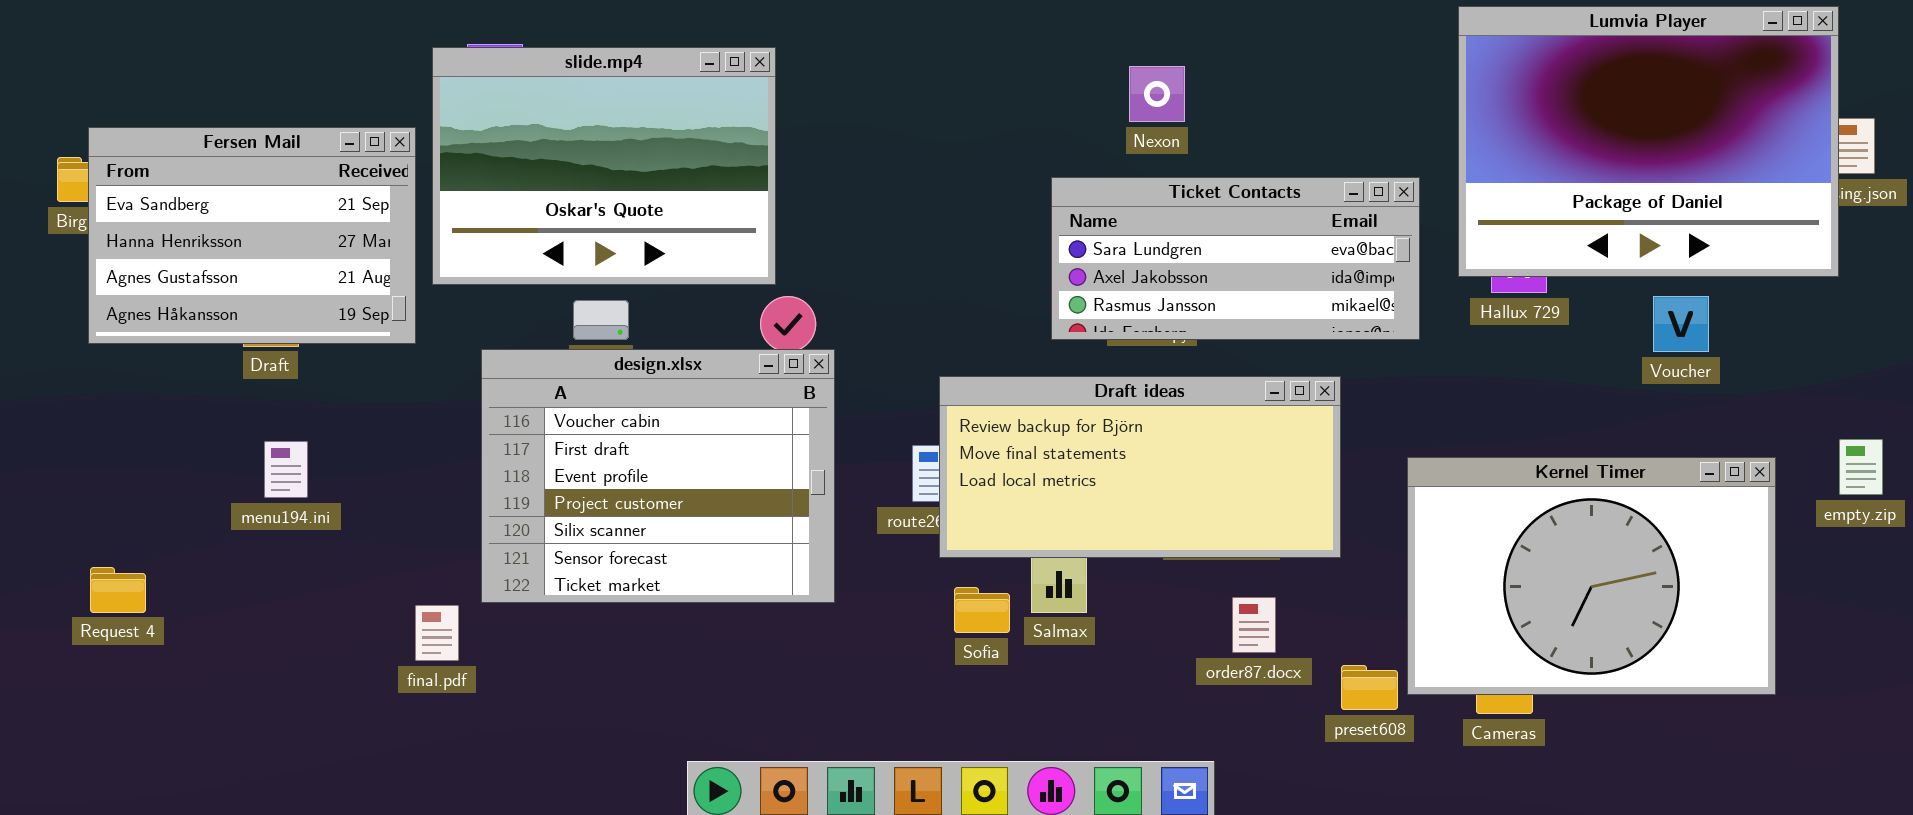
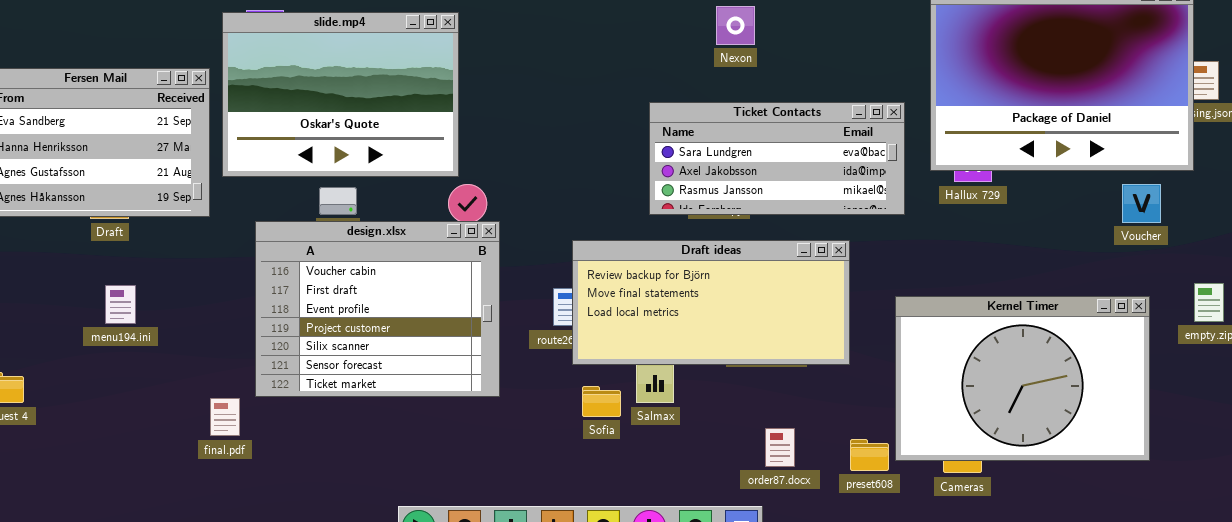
Nexon: [1129,66,1185,122] -> [716,6,755,45], moved
Voucher: [1653,296,1709,352] -> [1122,184,1161,223], moved
order87.docx: [1232,597,1276,653] -> [765,428,795,467], moved

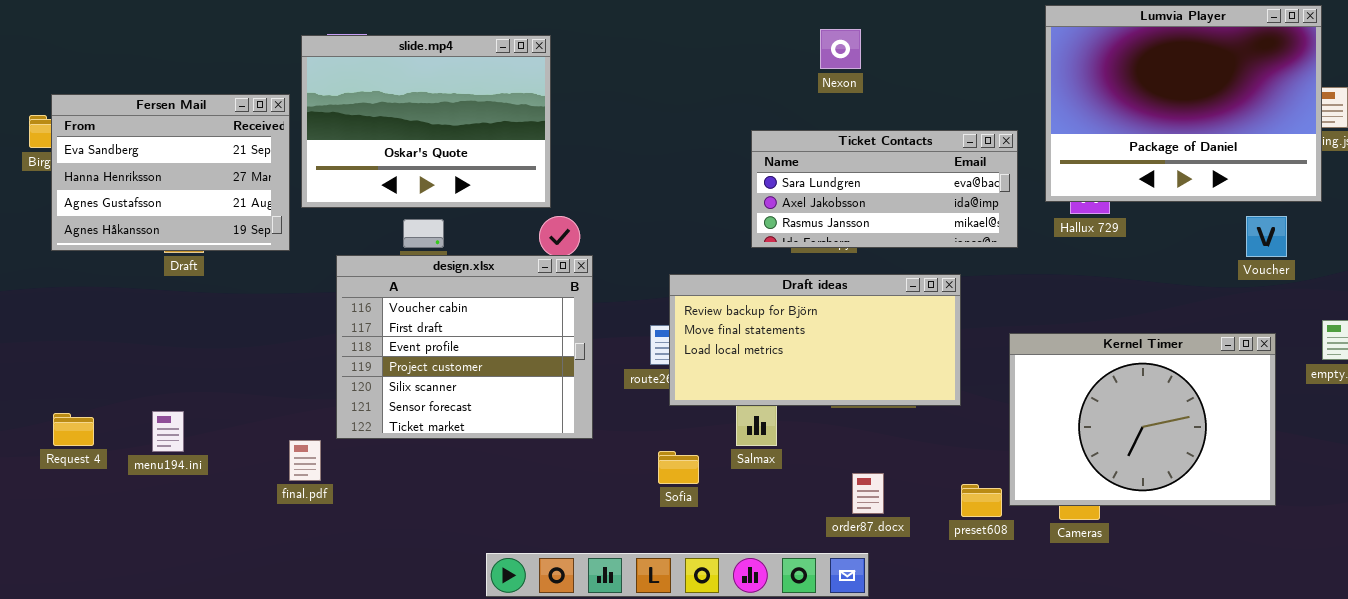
menu194.ini: [105,285,136,324] -> [152,411,184,452], moved
Sofia: [582,386,621,417] -> [658,451,699,484], moved
order87.docx: [765,428,795,467] -> [852,473,884,514], moved

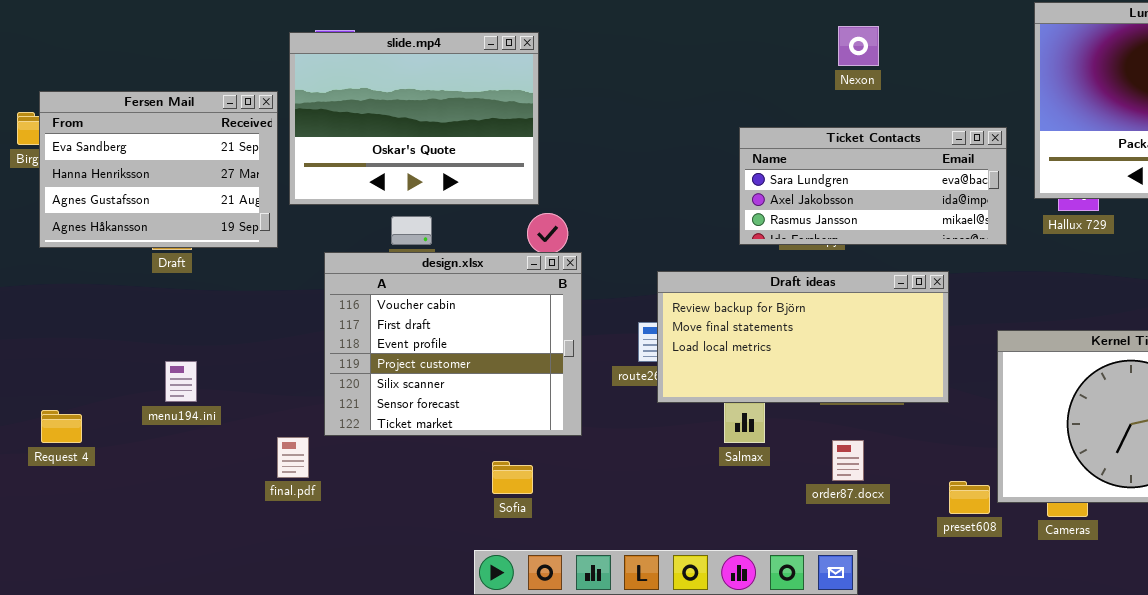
Nexon: [820,29,861,69] -> [838,26,879,66], moved
menu194.ini: [152,411,184,452] -> [165,361,197,402], moved
Sofia: [658,451,699,484] -> [492,461,533,494], moved
order87.docx: [852,473,884,514] -> [832,440,864,481], moved

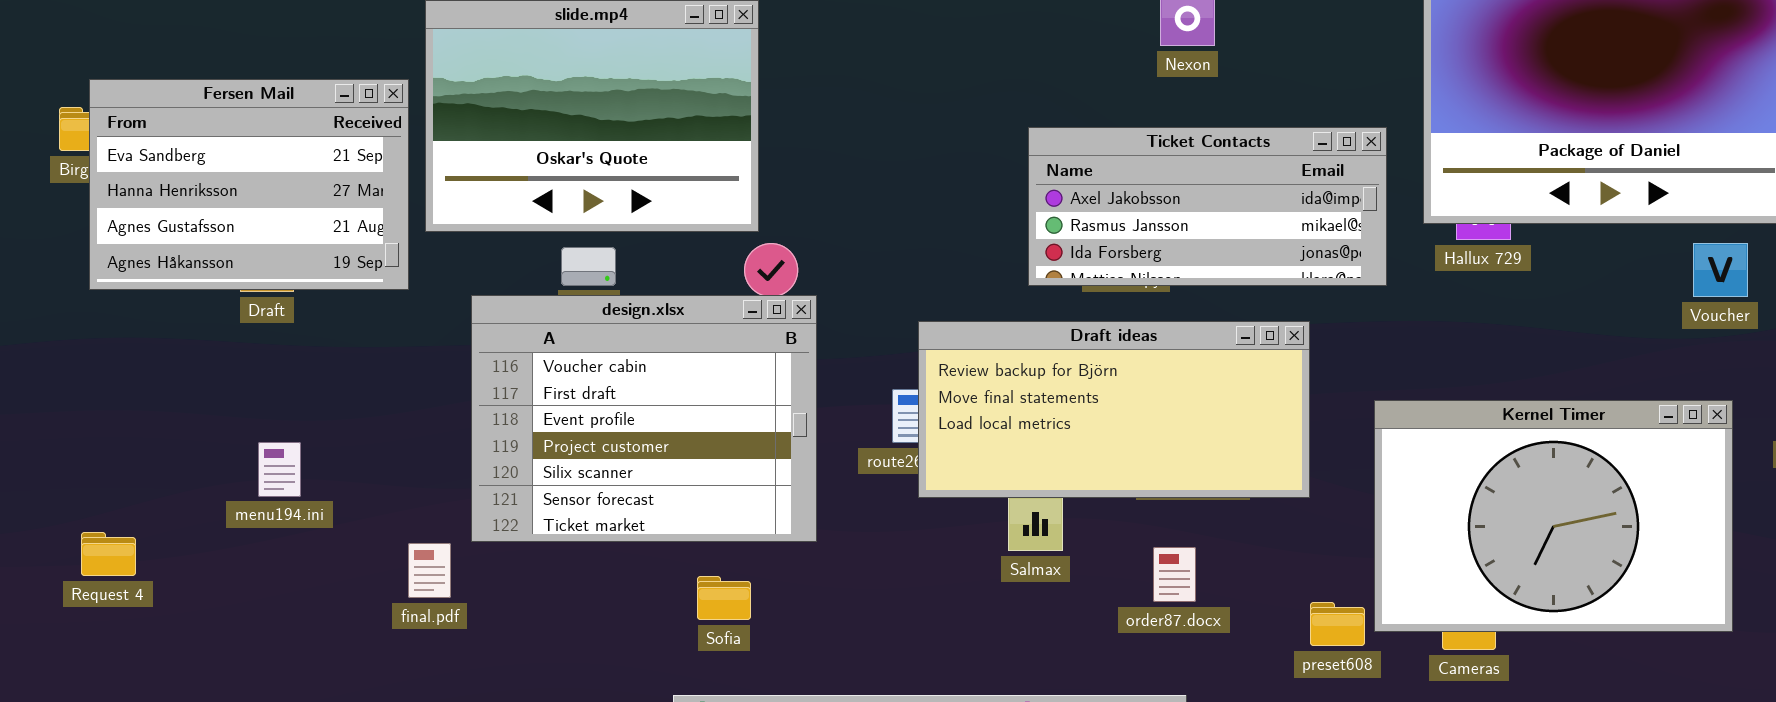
Ticket Contacts: [739,127,1007,245] -> [1028,127,1387,286], scrolled down 1 row
Request 4: [41,410,82,443] -> [81,532,136,576], moved

